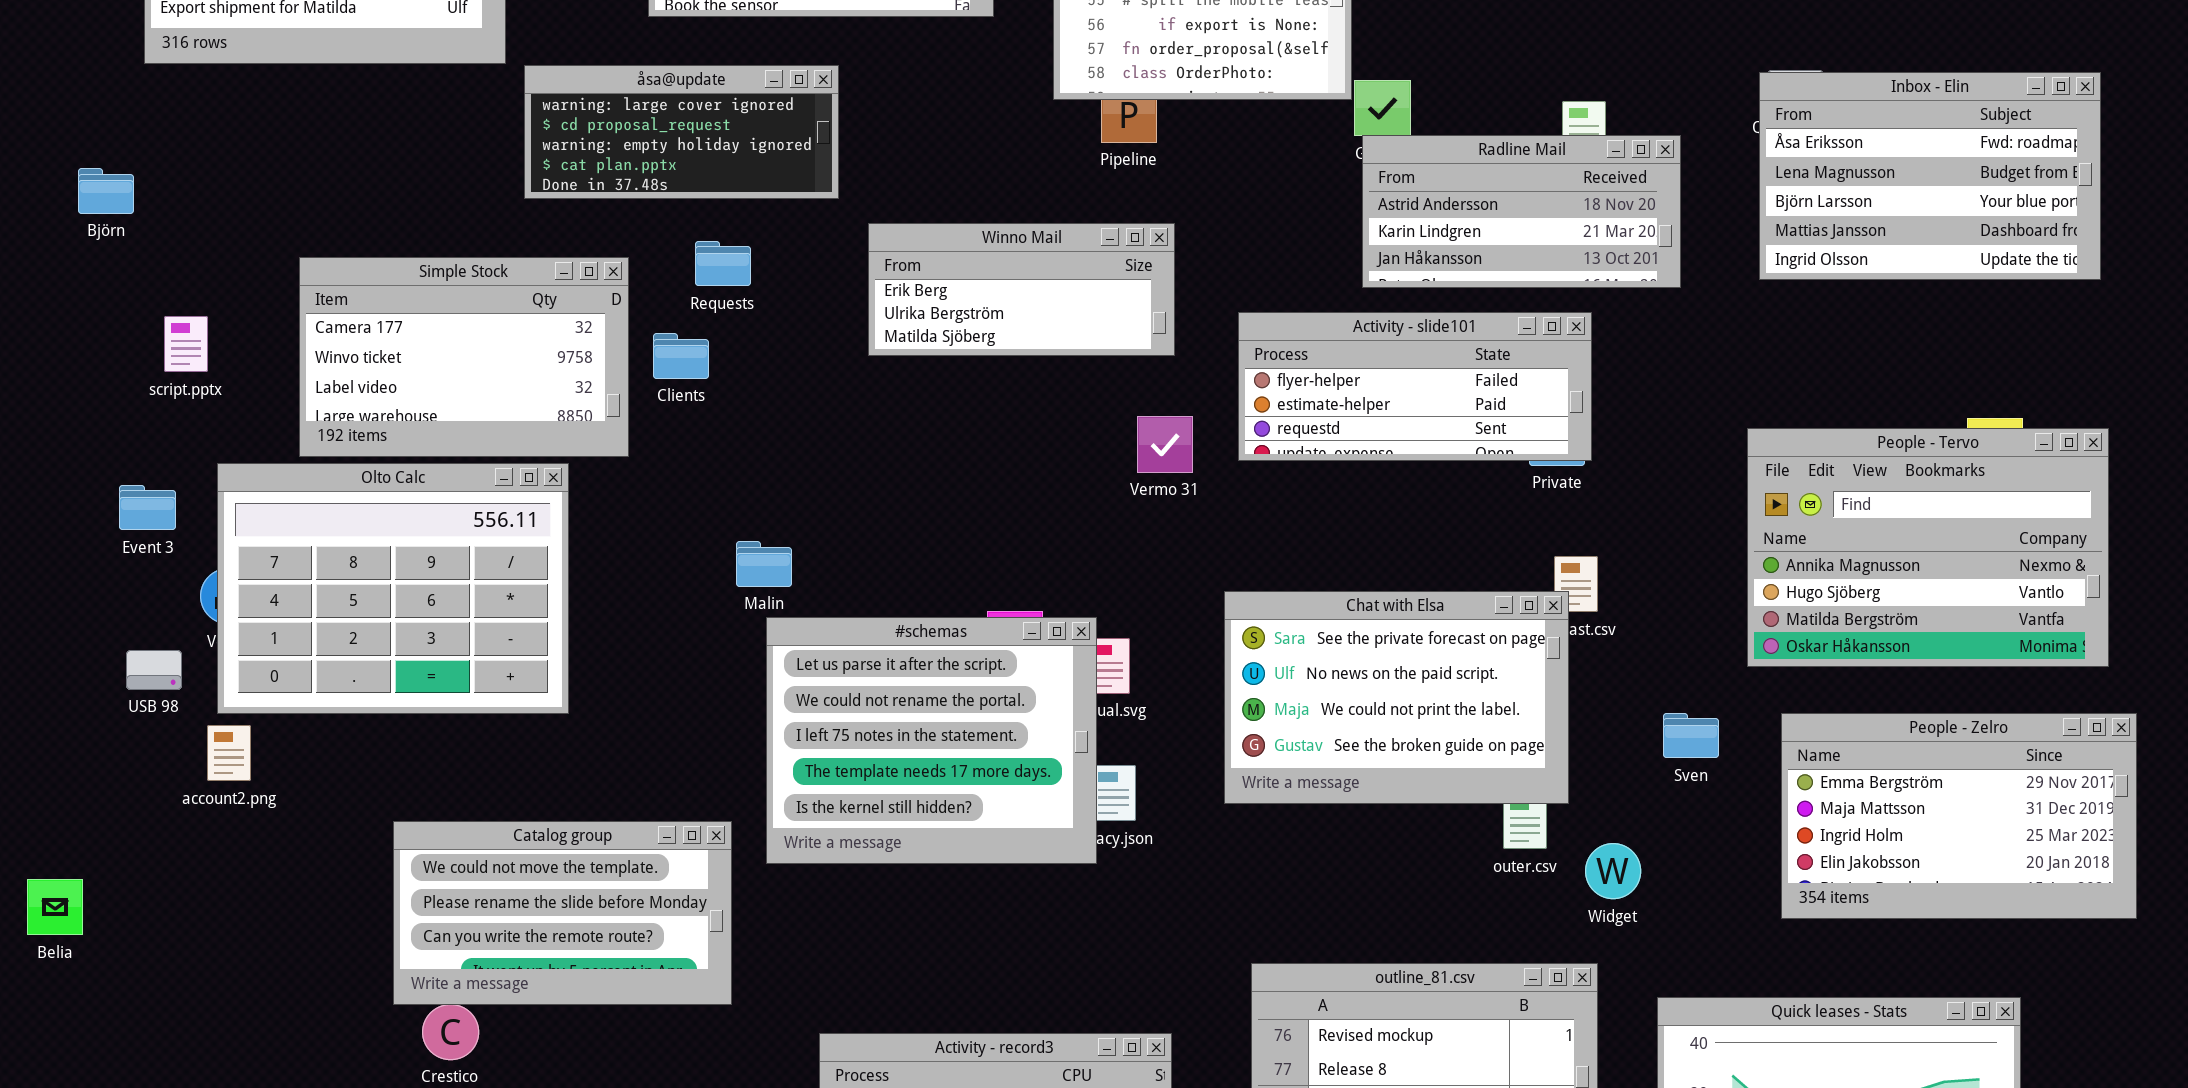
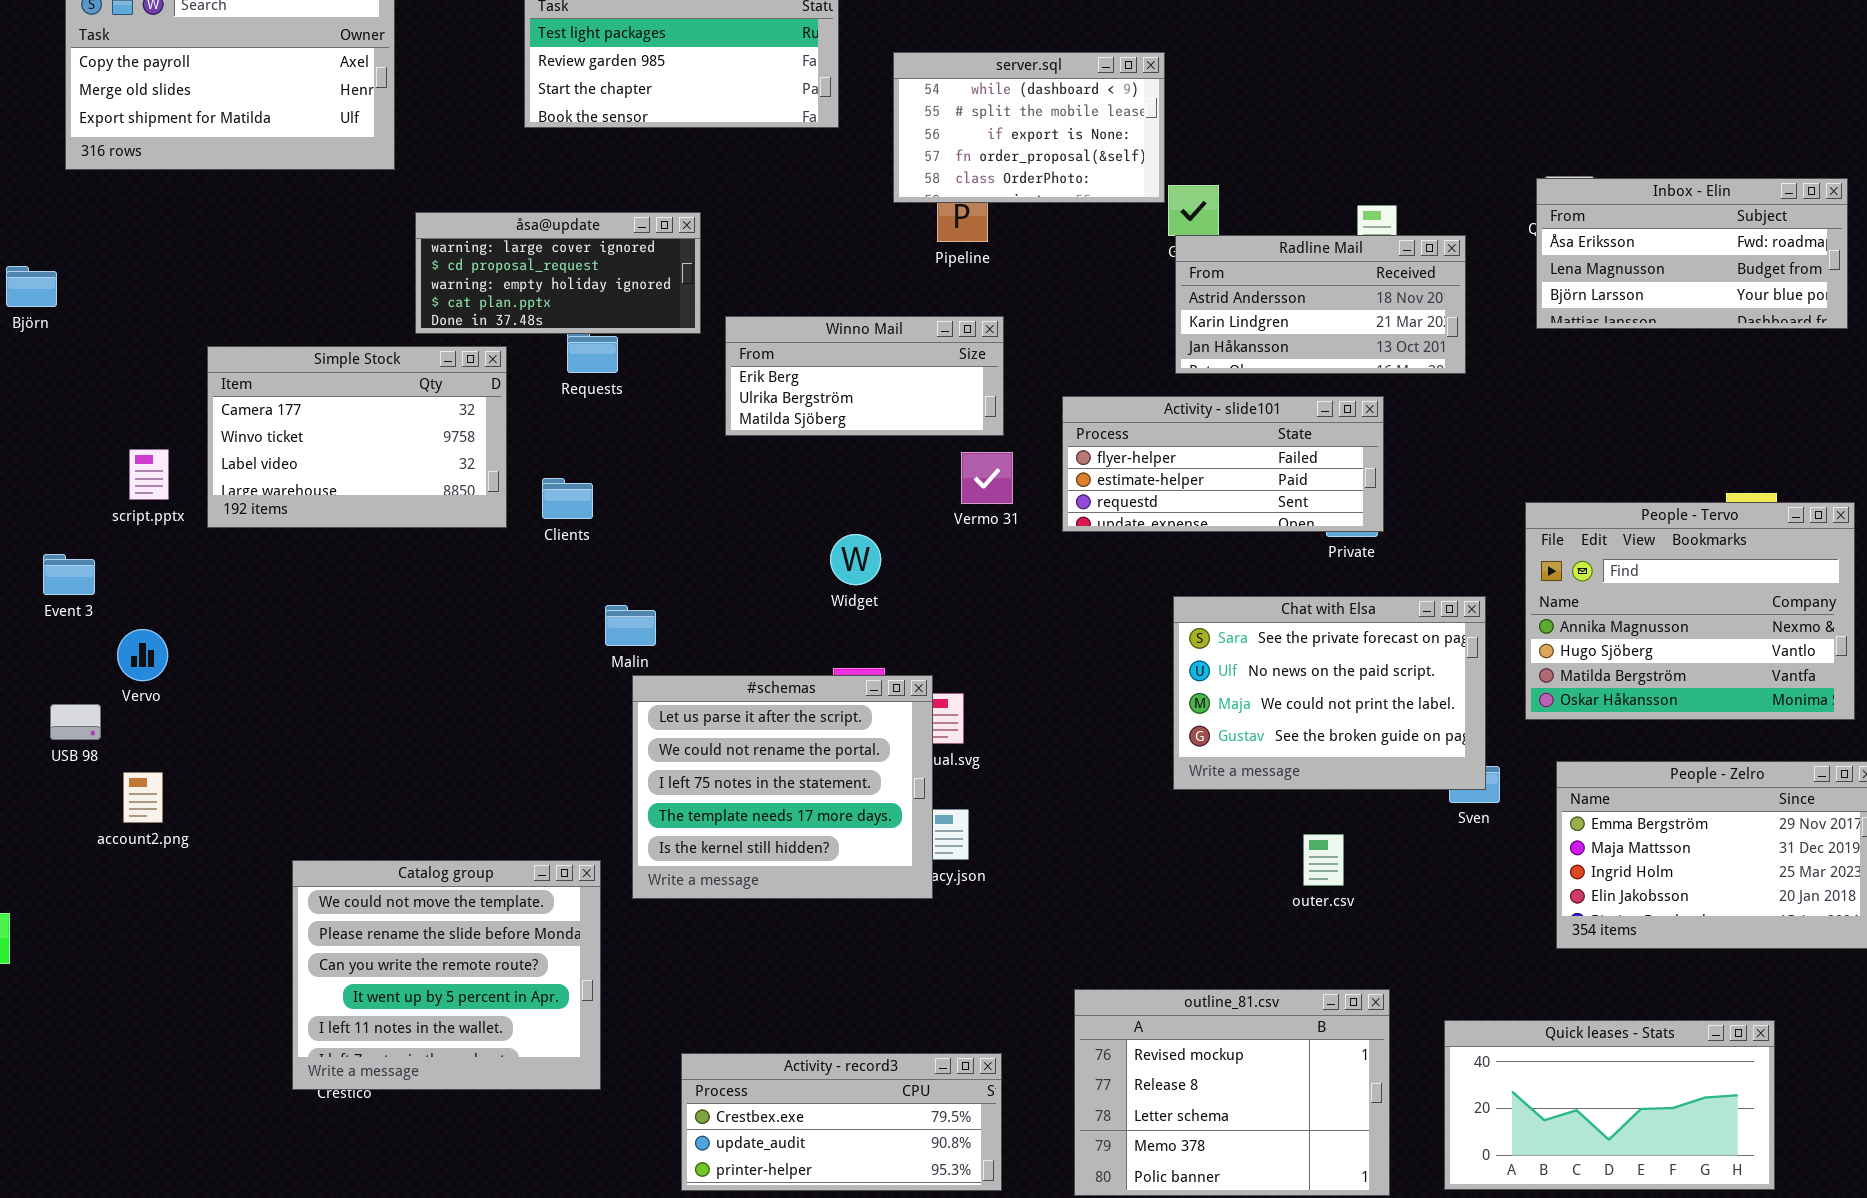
åsa@update: [524,65,839,199] -> [415,212,701,334], moved
Inbox - Elin: [1759,72,2101,280] -> [1536,178,1848,329], resized
script.pptx: [164,316,208,372] -> [129,449,169,500], moved
Clients: [653,333,709,379] -> [542,478,593,519], moved
Vermo 31: [1137,416,1193,473] -> [961,452,1013,504], moved
Olto Calc: [217,463,569,714] -> none, closed
Chat with Elsa: [1224,591,1569,804] -> [1173,596,1486,790], moved
Catalog group: [393,821,732,1005] -> [292,860,601,1090], resized
Widget: [1585,843,1641,899] -> [830,534,881,585], moved

